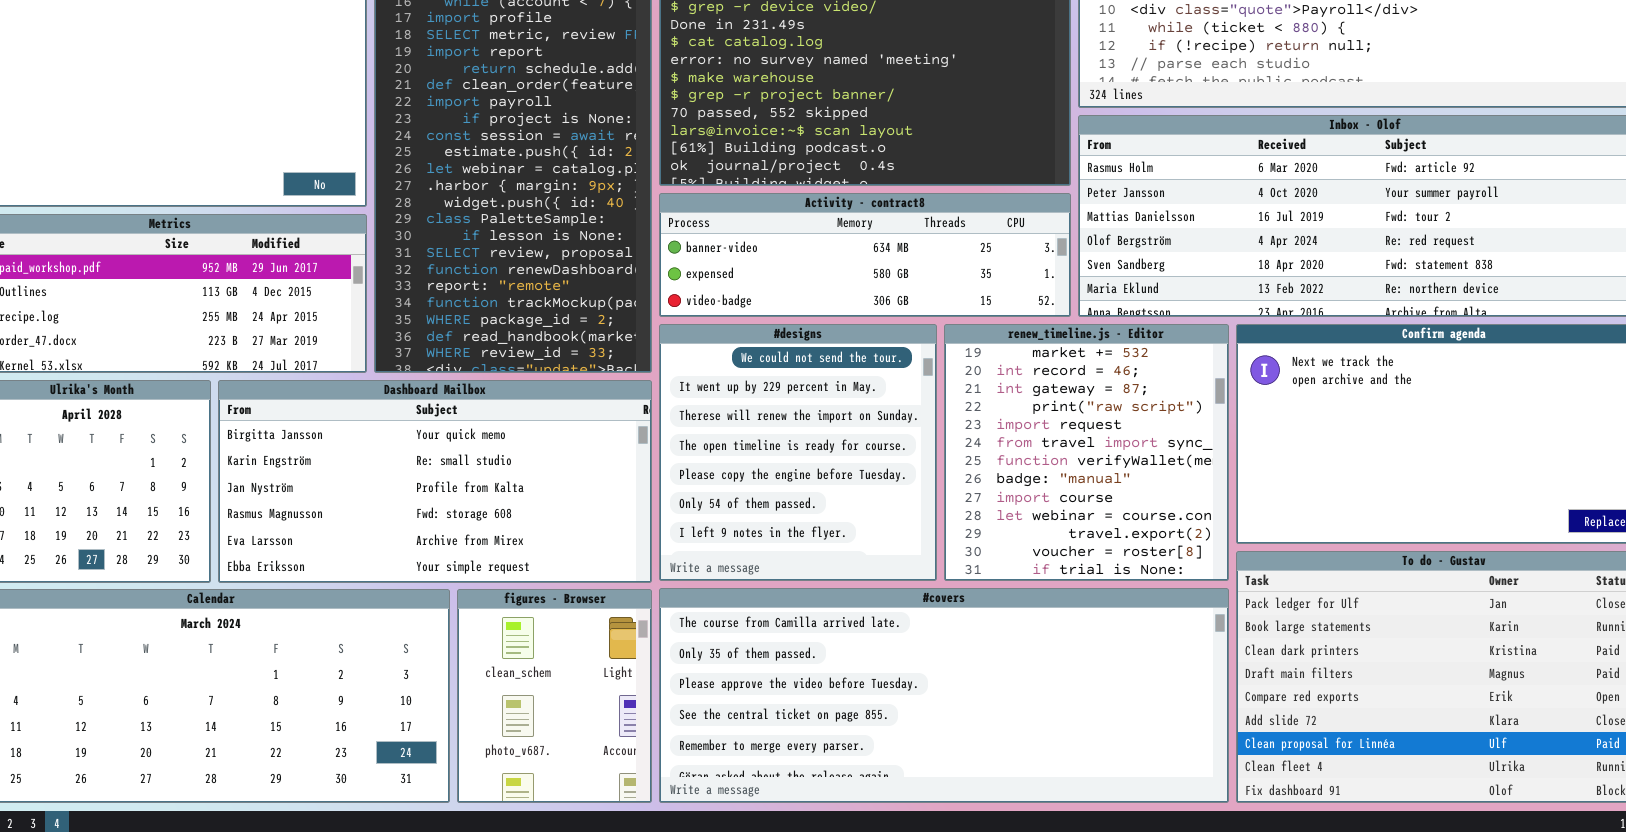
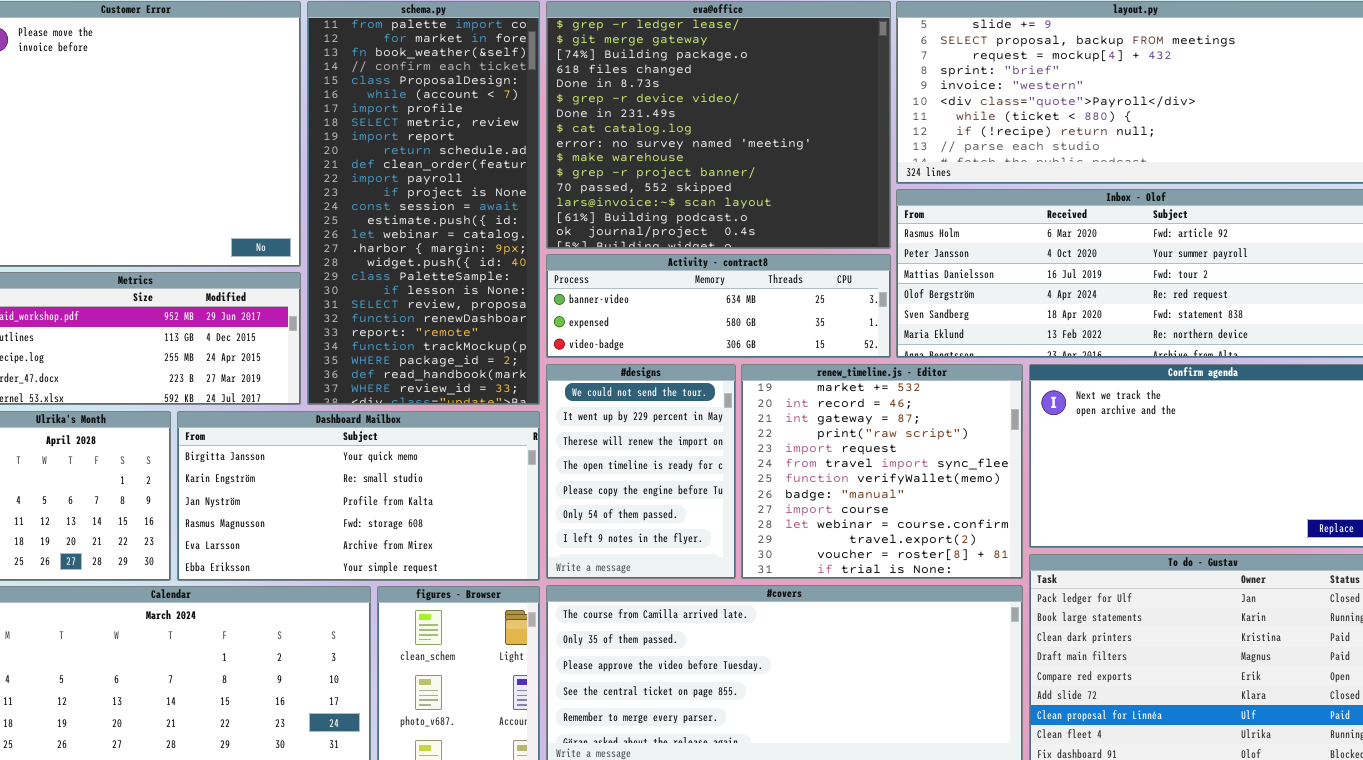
#designs: [659,324,937,581] -> [546,364,736,579], resized
renew_timeline.js - Editor: [944,324,1229,581] -> [741,364,1023,579], resized

